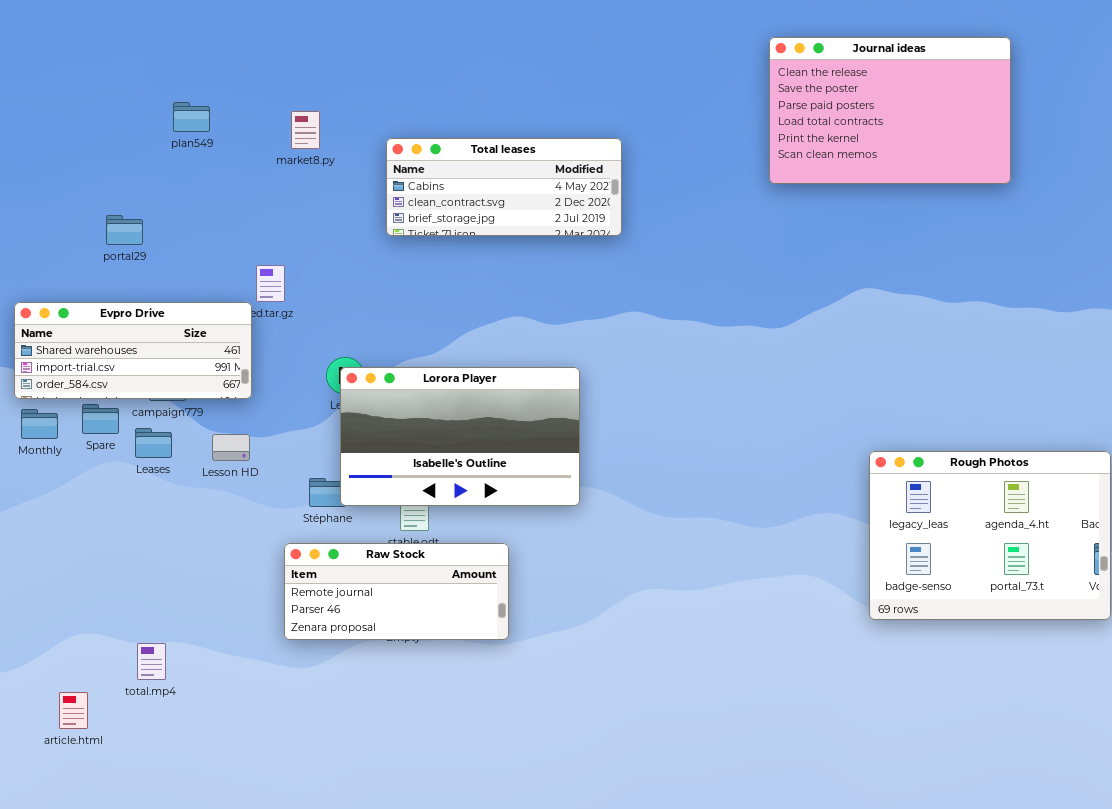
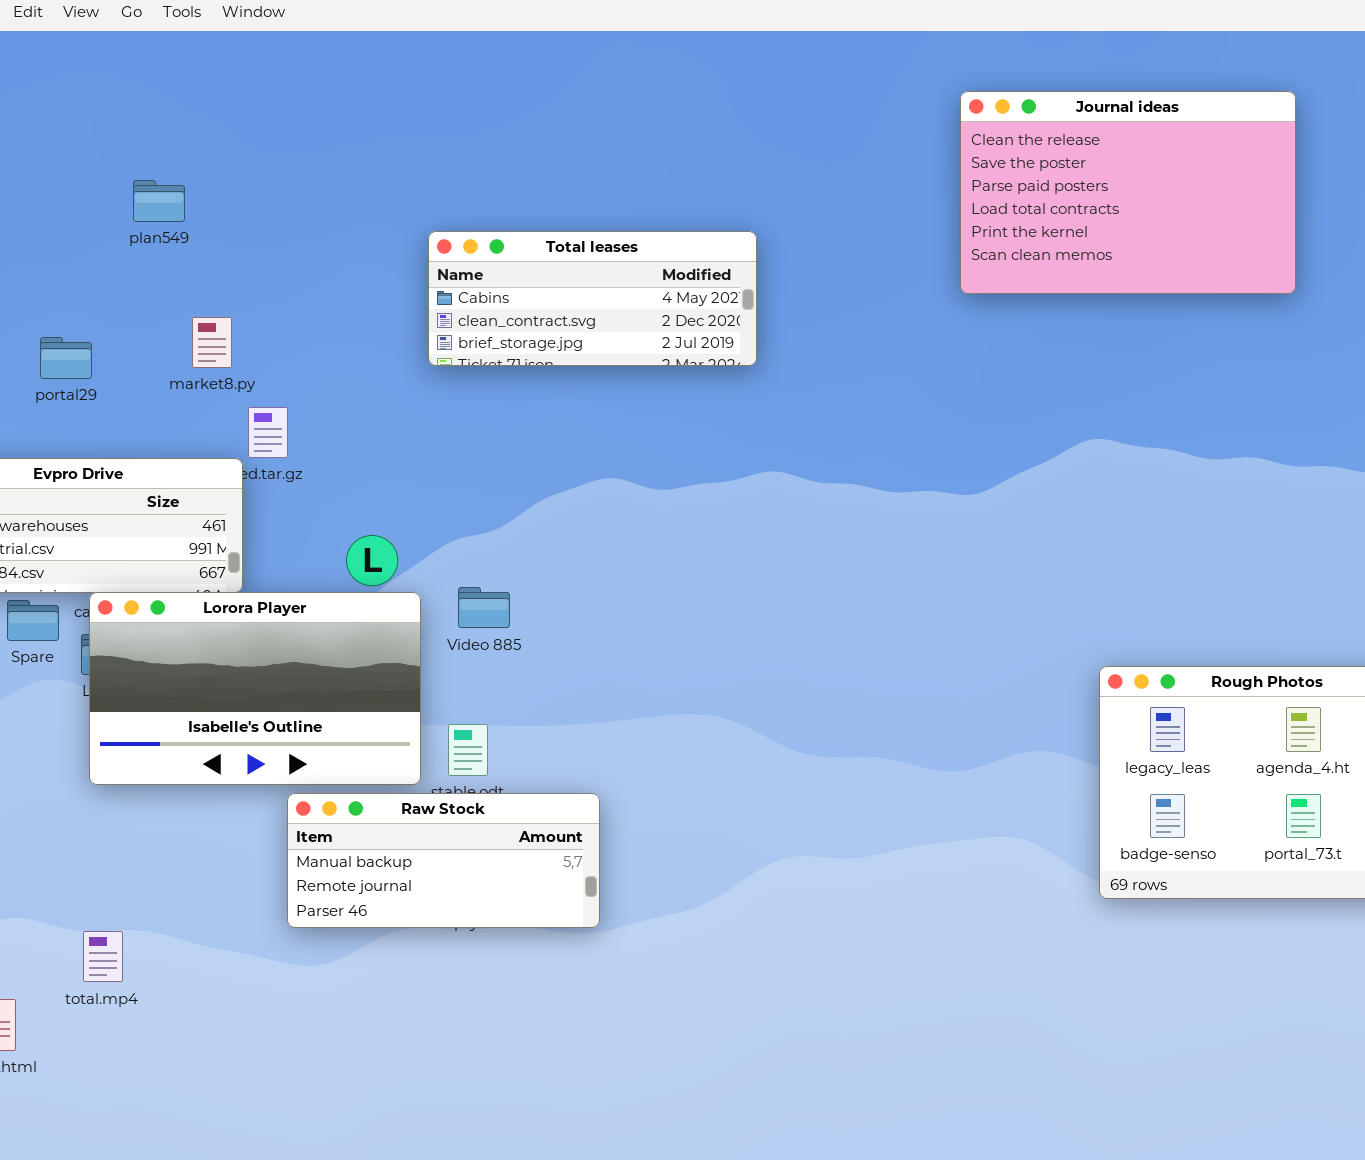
market8.py: [291,111,320,149] -> [192,317,232,368], moved
Lorora Player: [340,367,580,506] -> [89,592,421,785], moved
Raw Stock: [284,543,509,640] -> [287,793,600,928], scrolled up 1 row

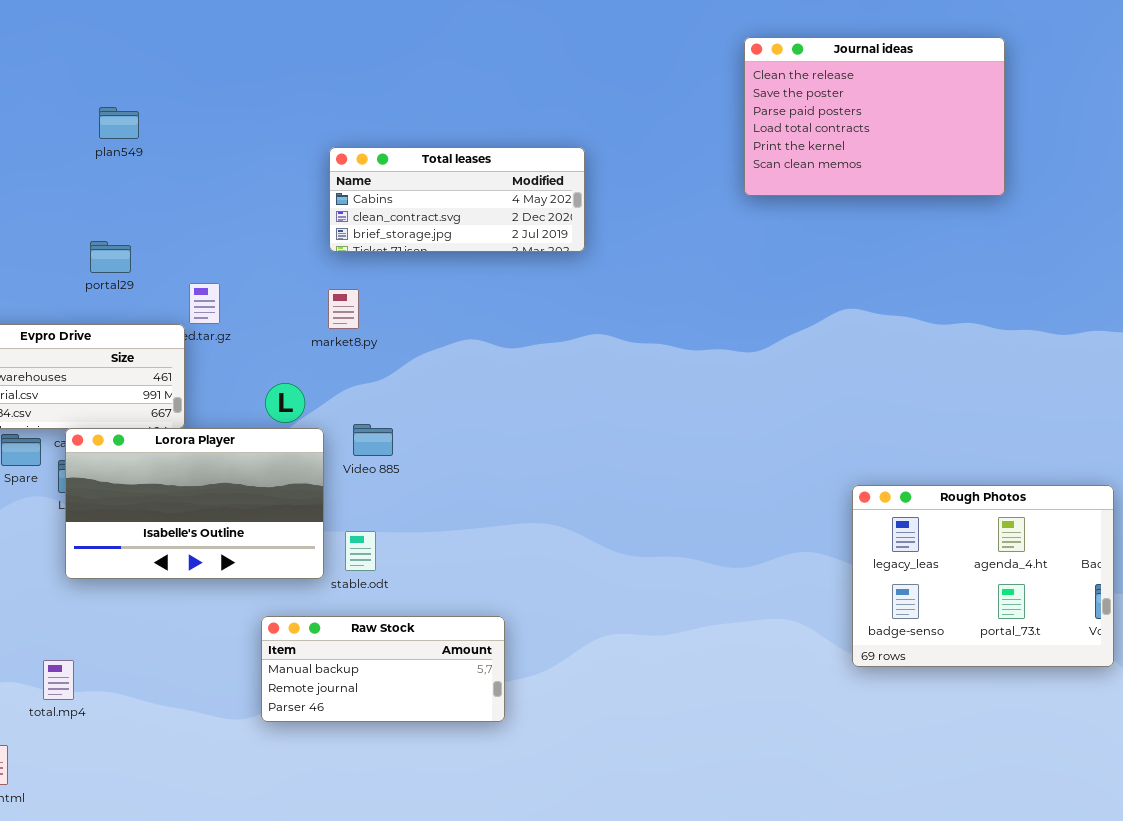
market8.py: [192,317,232,368] -> [328,289,359,329], moved
portal29: [40,337,92,379] -> [90,241,131,273], moved
Raw Stock: [287,793,600,928] -> [261,616,505,722], moved
total.mp4: [83,931,123,982] -> [43,660,74,700], moved

